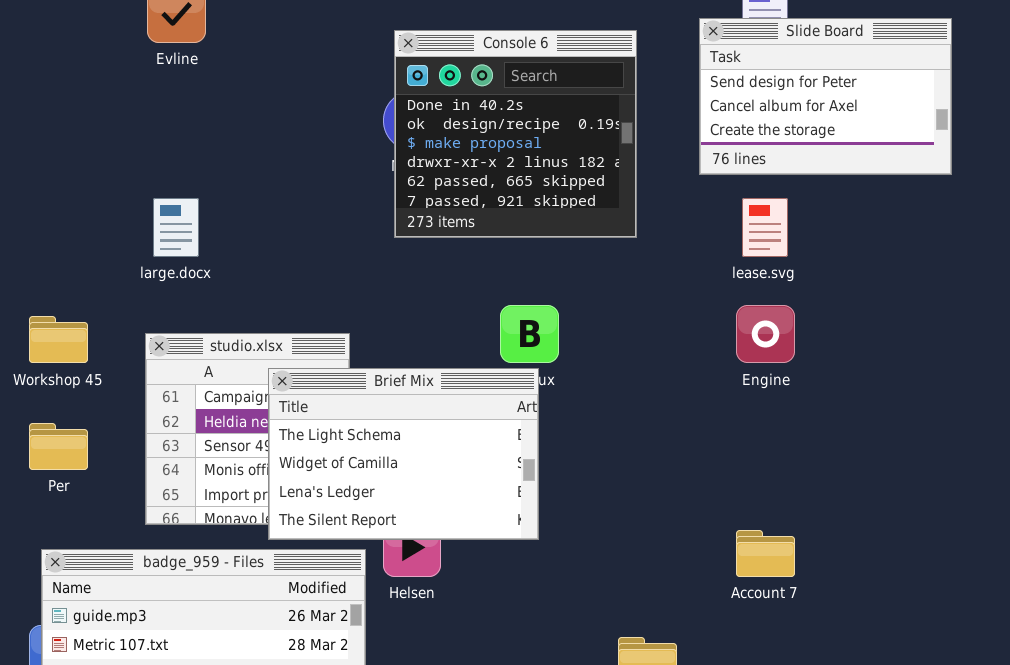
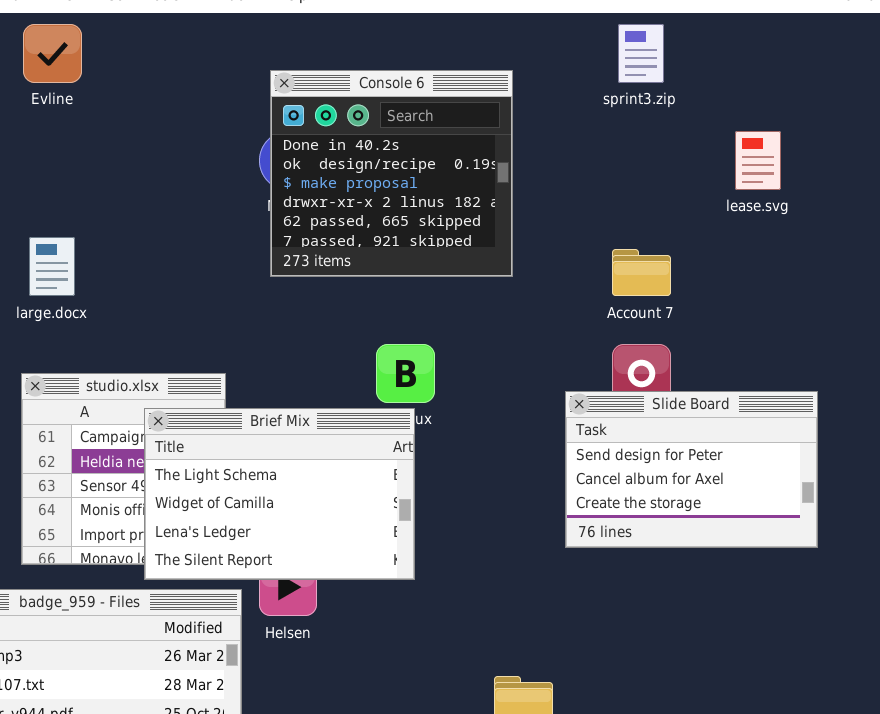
Slide Board: [699,18,952,175] -> [565,391,818,548], moved
lease.svg: [742,198,788,257] -> [735,131,781,190], moved
Account 7: [736,530,795,577] -> [612,249,671,296], moved

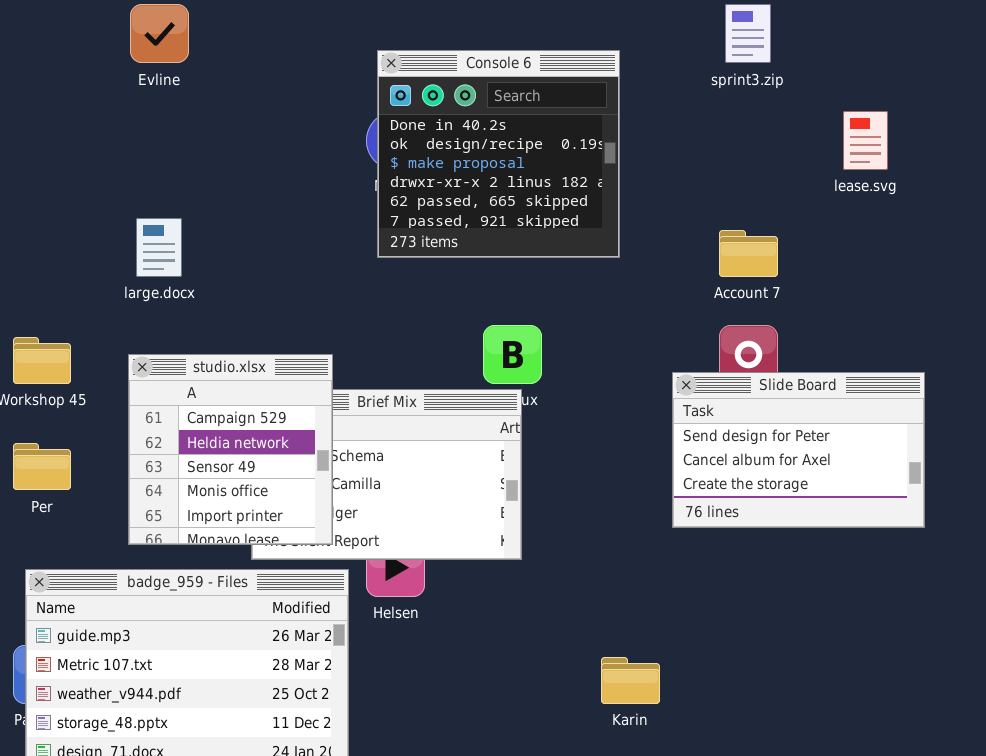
studio.xlsx: [21,373,226,565] -> [128,354,333,545], raised

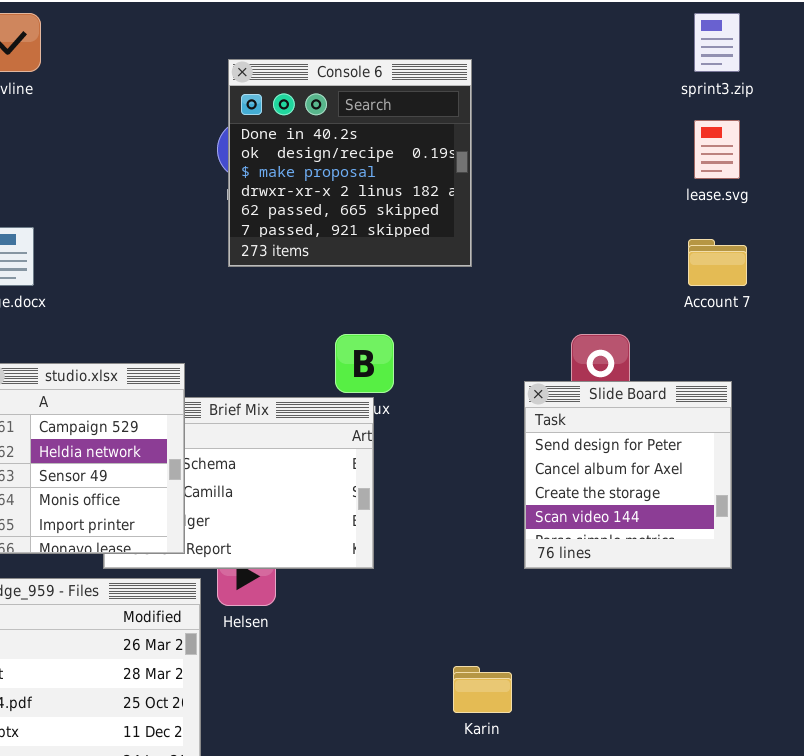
sprint3.zip: [725,4,771,63] -> [694,13,740,72], moved
Account 7: [719,230,778,277] -> [688,239,747,286], moved
Slide Board: [672,372,925,528] -> [524,381,732,569], resized

